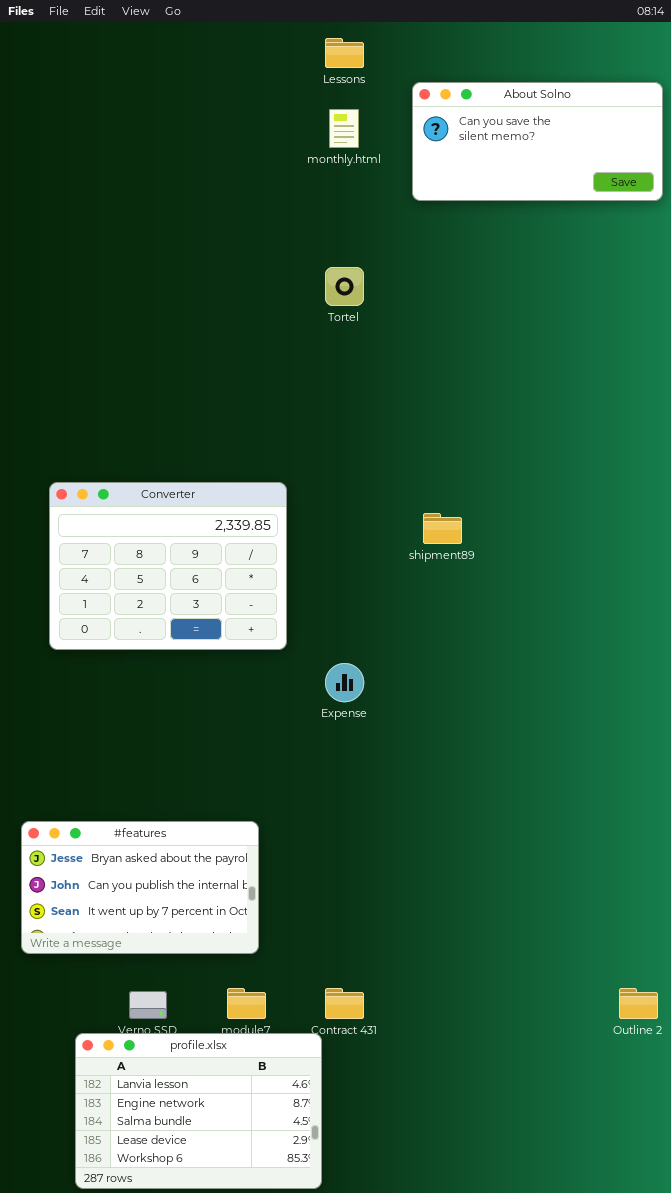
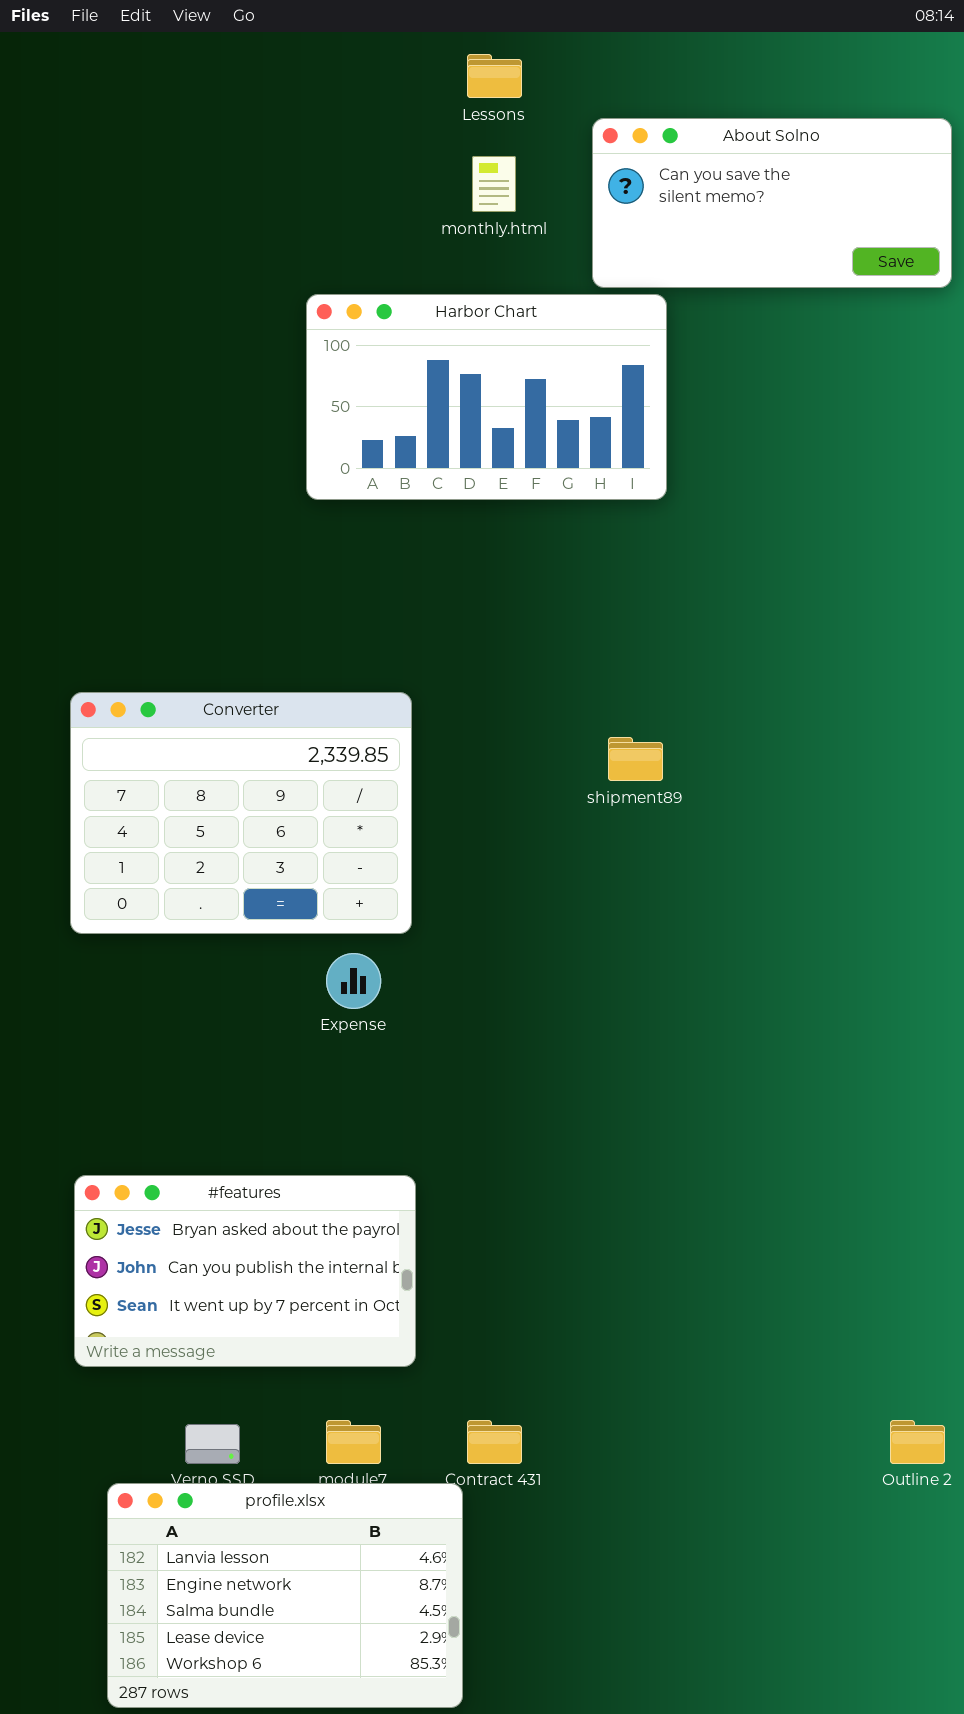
Harbor Chart: none -> [306,294,667,500], opened
Expense: [325,663,364,702] -> [326,953,381,1009], moved
#features: [21,821,259,954] -> [74,1175,416,1367], moved

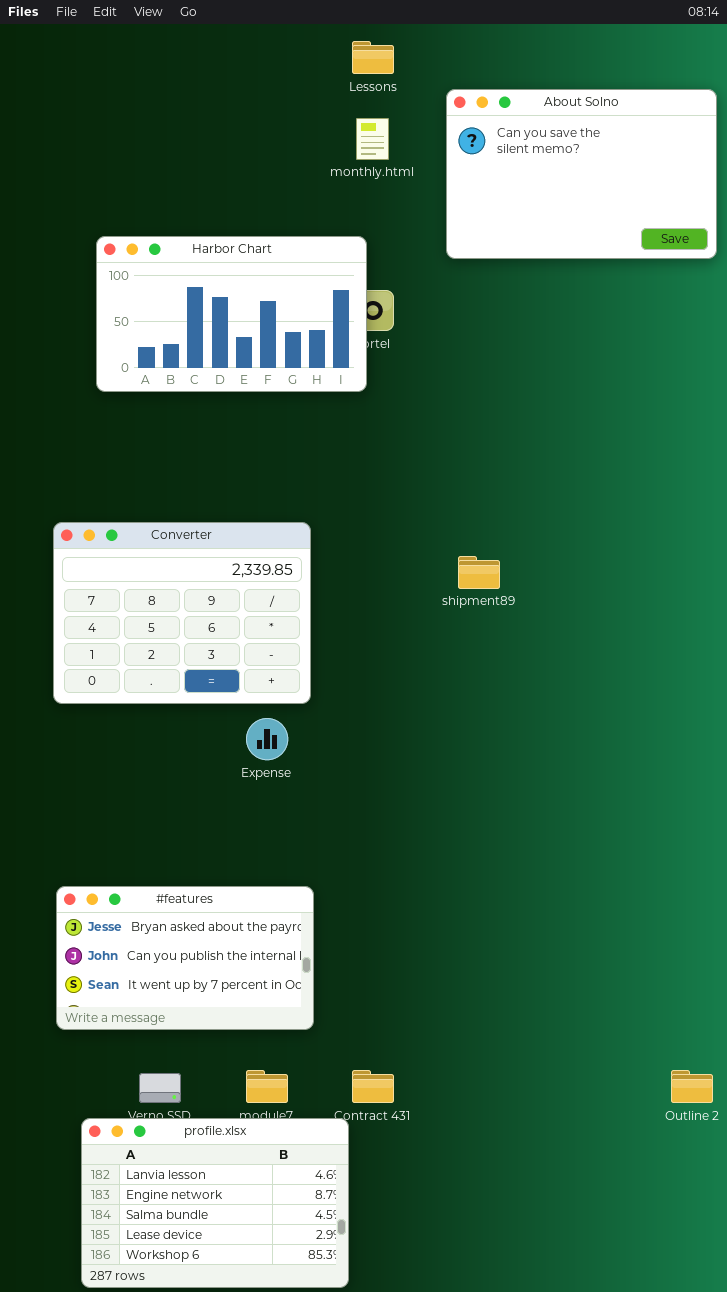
About Solno: [592,118,952,288] -> [446,89,717,259], resized
Harbor Chart: [306,294,667,500] -> [96,236,367,392], moved

